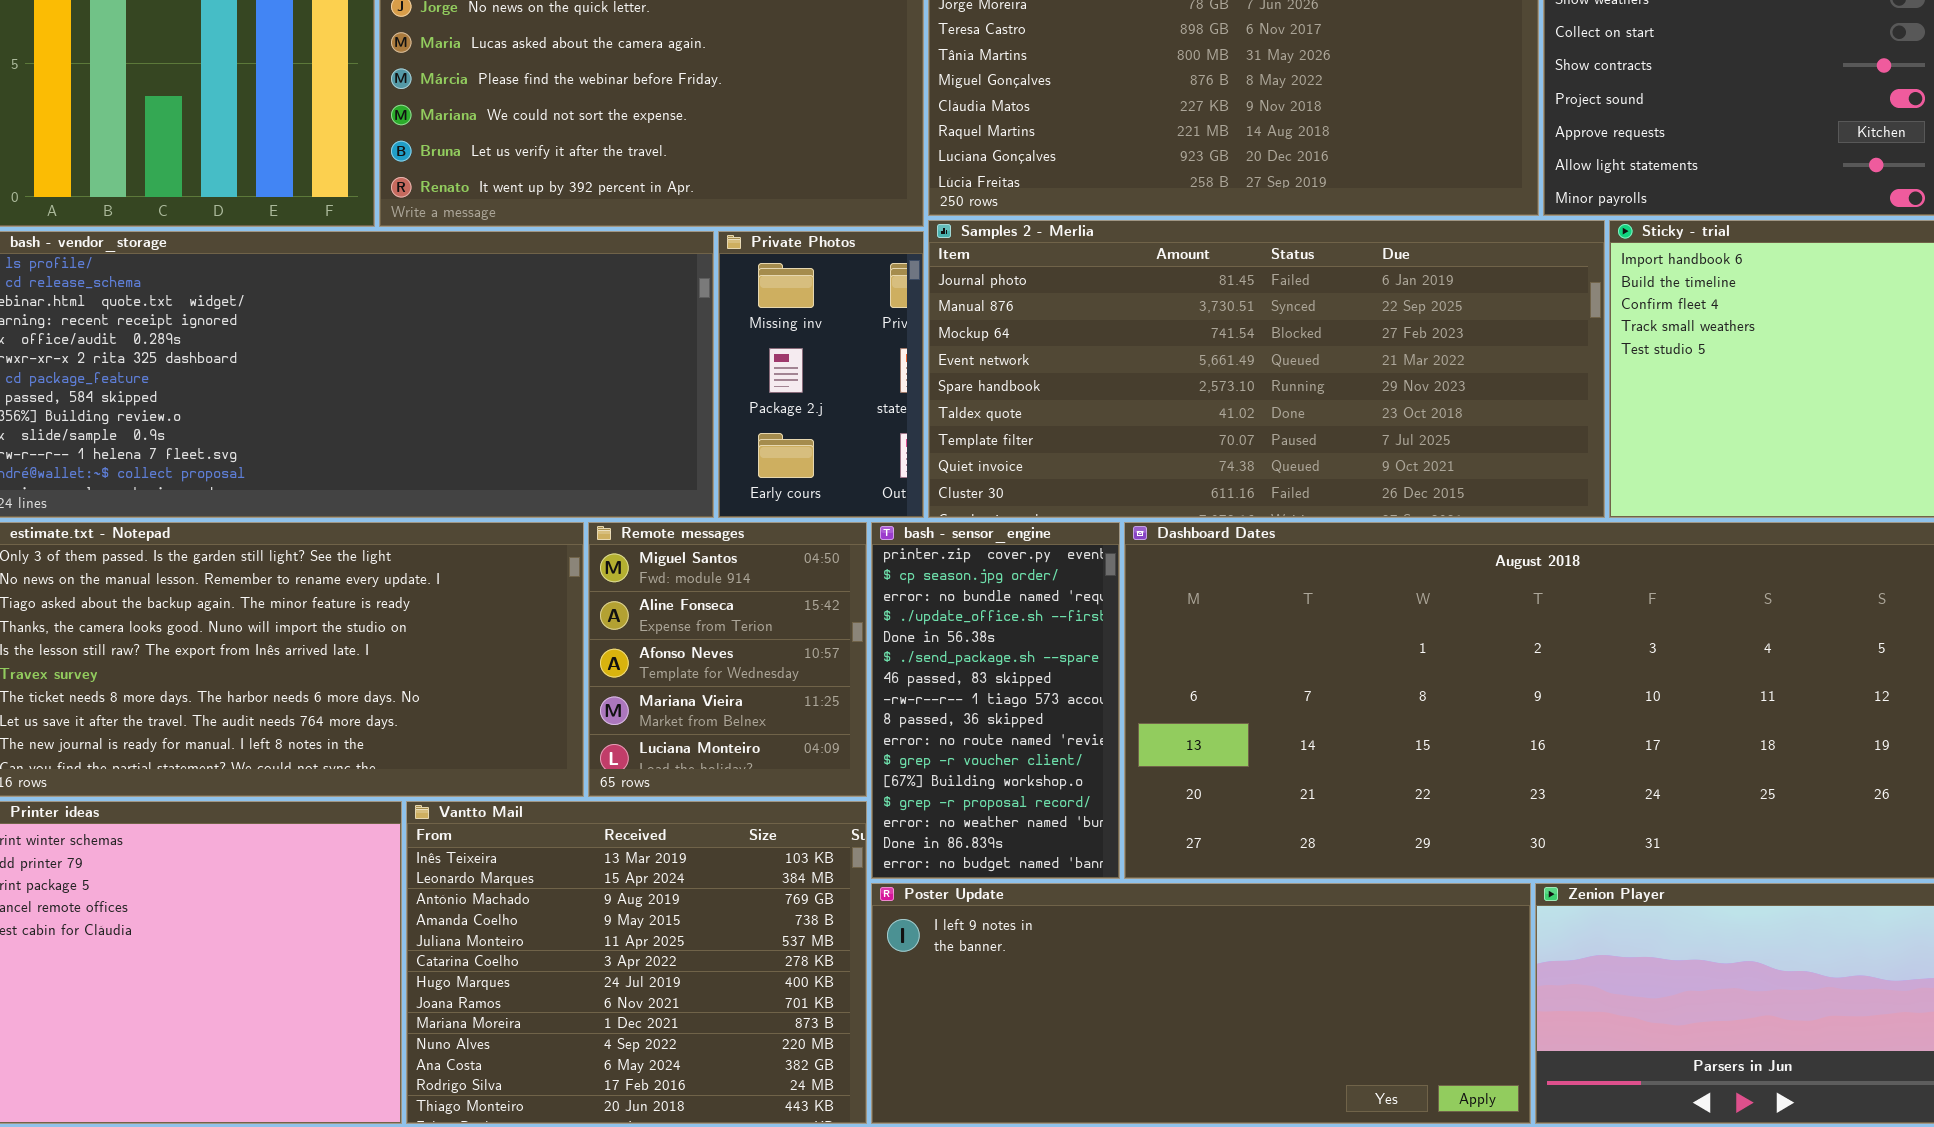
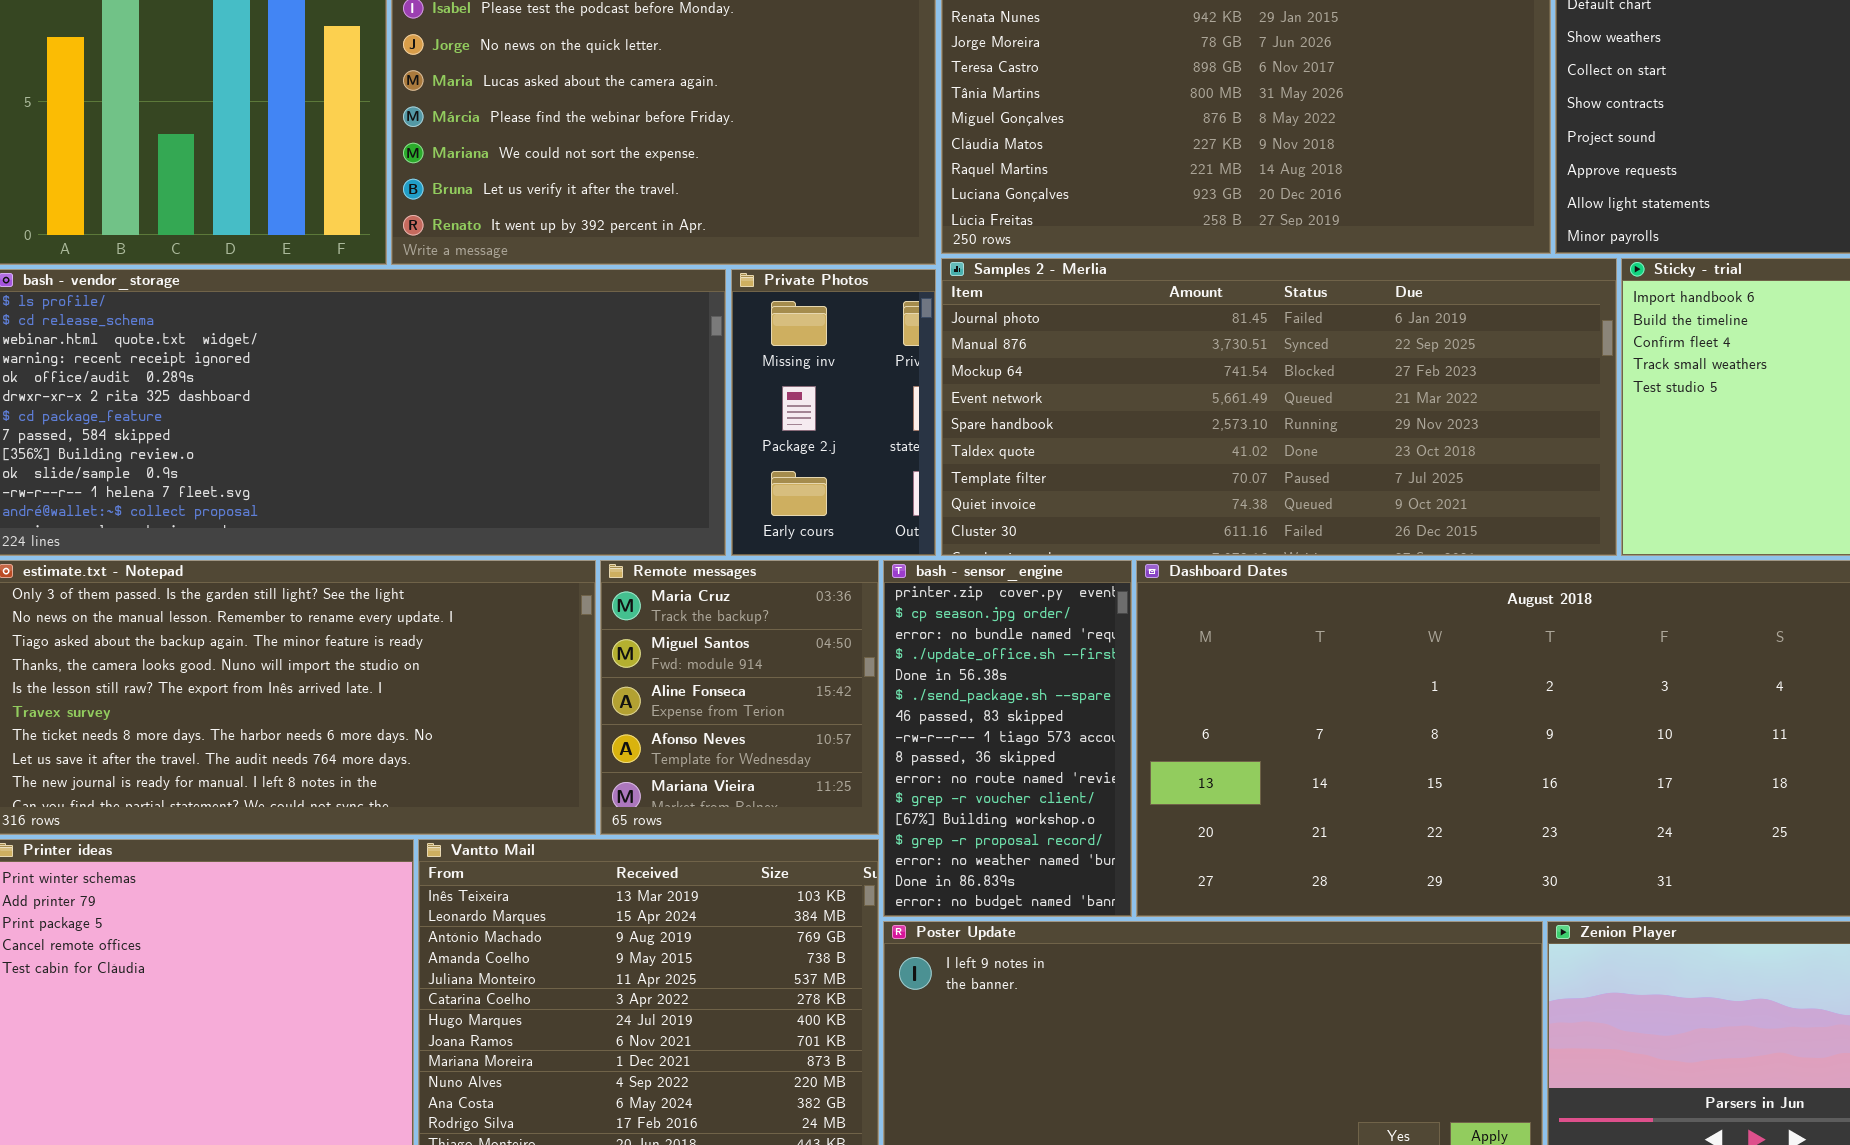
Remote messages: [588,522,867,797] -> [600,560,879,835], scrolled up 1 row

